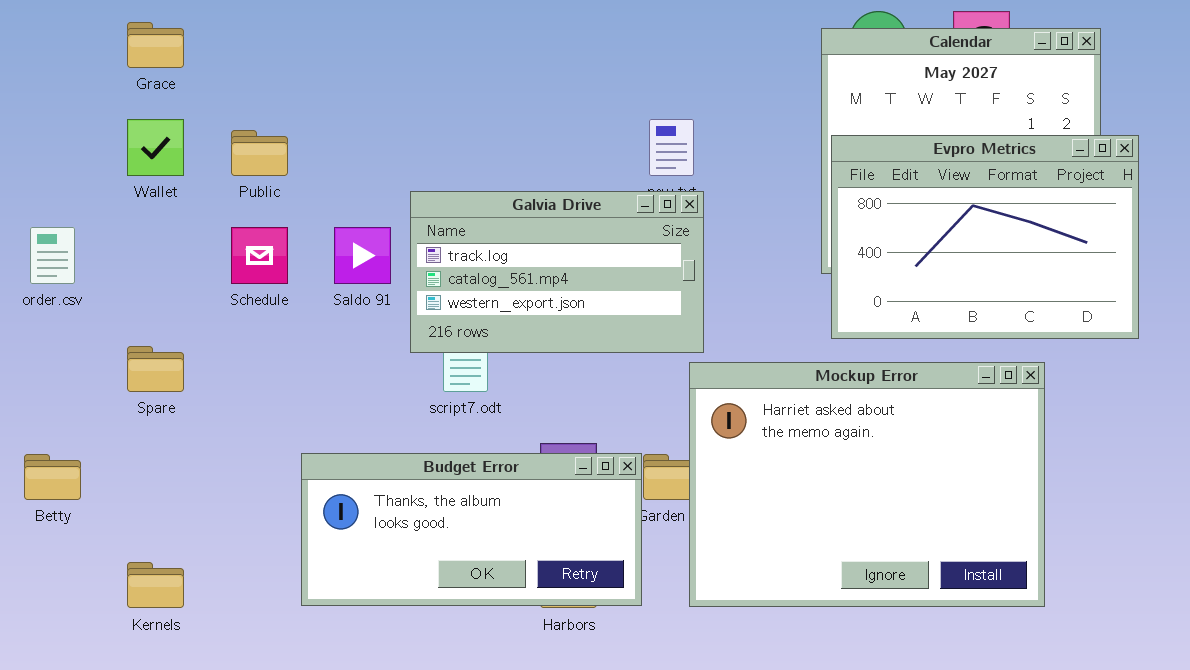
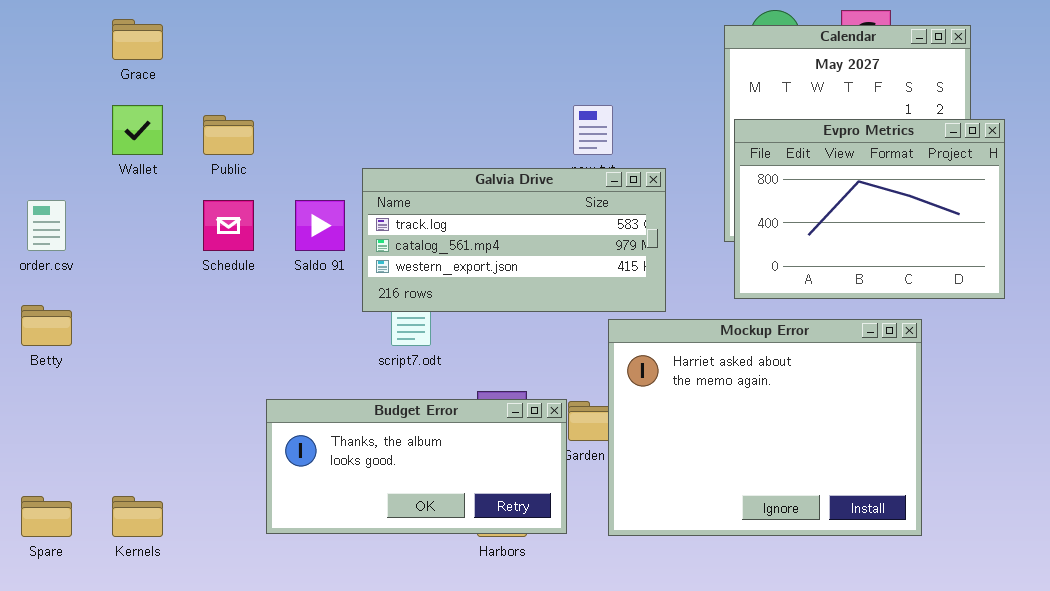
Galvia Drive: [410,191,704,353] -> [362,168,666,312], resized
Spare: [127,346,184,392] -> [21,496,72,537], moved
Betty: [24,454,81,500] -> [21,305,72,346], moved

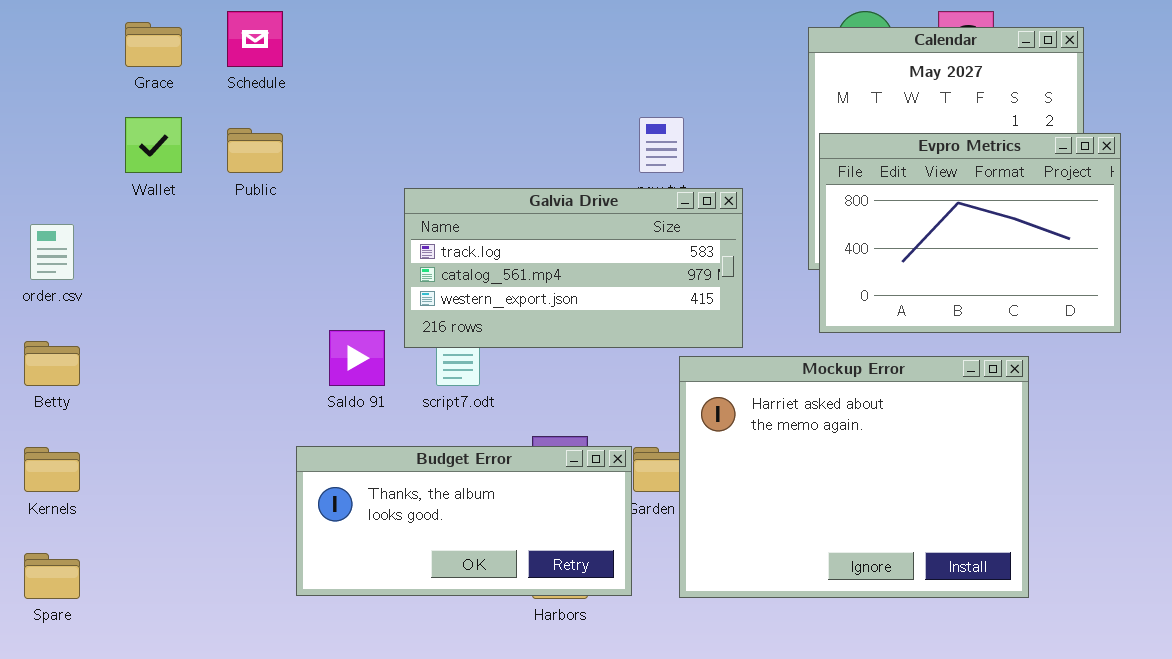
Schedule: [203,200,254,251] -> [227,11,283,67], moved
Saldo 91: [295,200,345,251] -> [329,330,385,386], moved
Kernels: [112,496,163,537] -> [24,447,80,492], moved

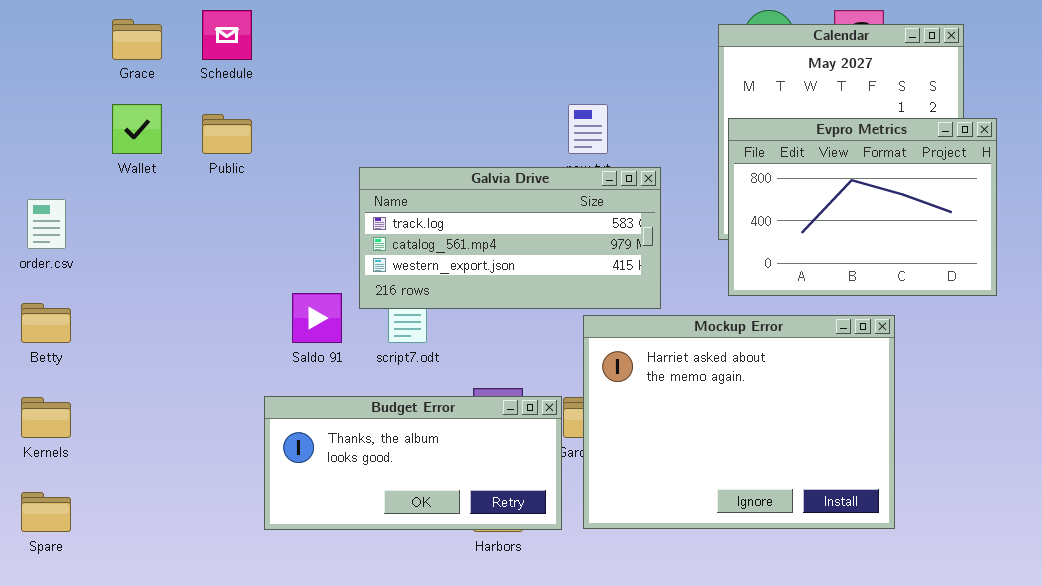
Mockup Error: [679,356,1029,598] -> [583,315,895,529], moved

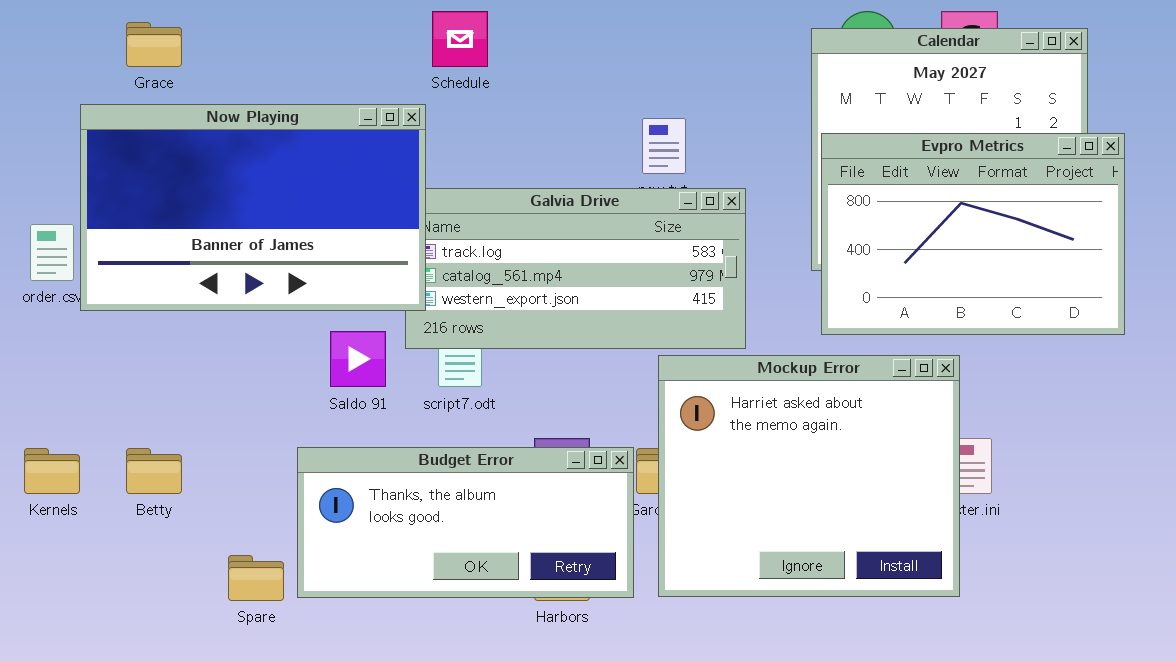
Schedule: [202,10,252,60] -> [432,11,488,67], moved
Now Playing: none -> [80,104,426,311], opened
Betty: [21,303,71,343] -> [126,448,182,494], moved
Mockup Error: [583,315,895,529] -> [658,355,960,597], resized
Spare: [21,492,71,532] -> [228,555,284,601], moved

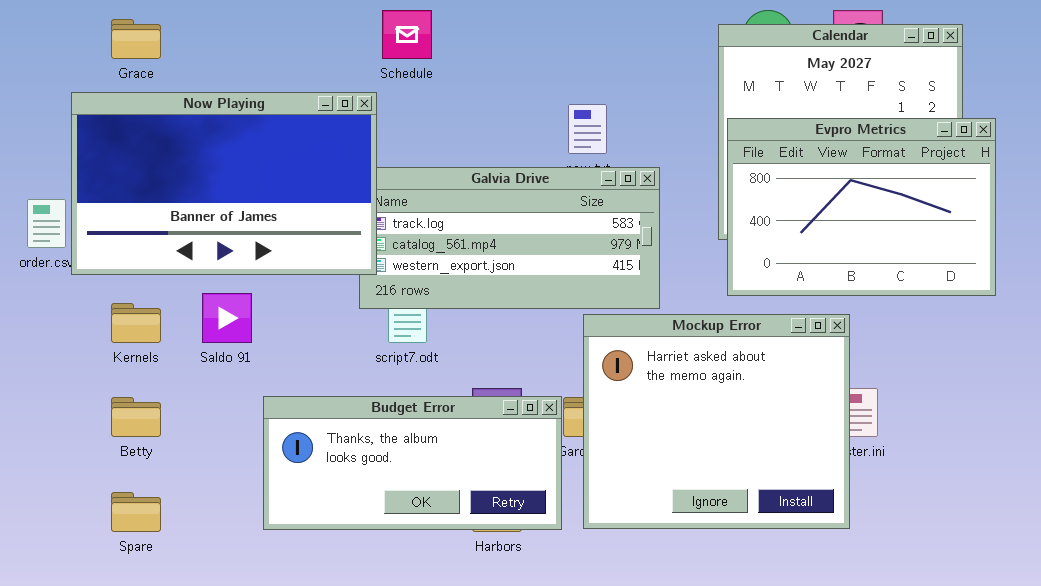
Saldo 91: [330,331,386,387] -> [202,293,252,343], moved
Kernels: [24,448,80,494] -> [111,303,161,343], moved
Spare: [228,555,284,601] -> [111,492,161,532], moved

